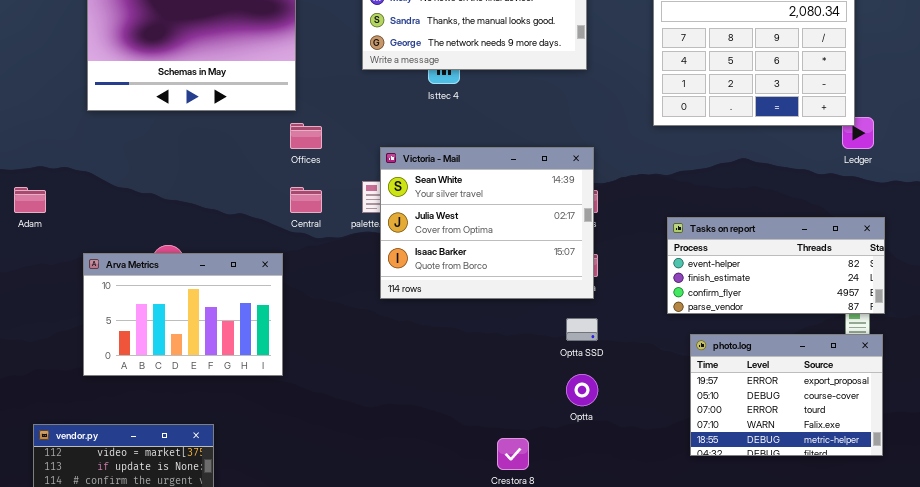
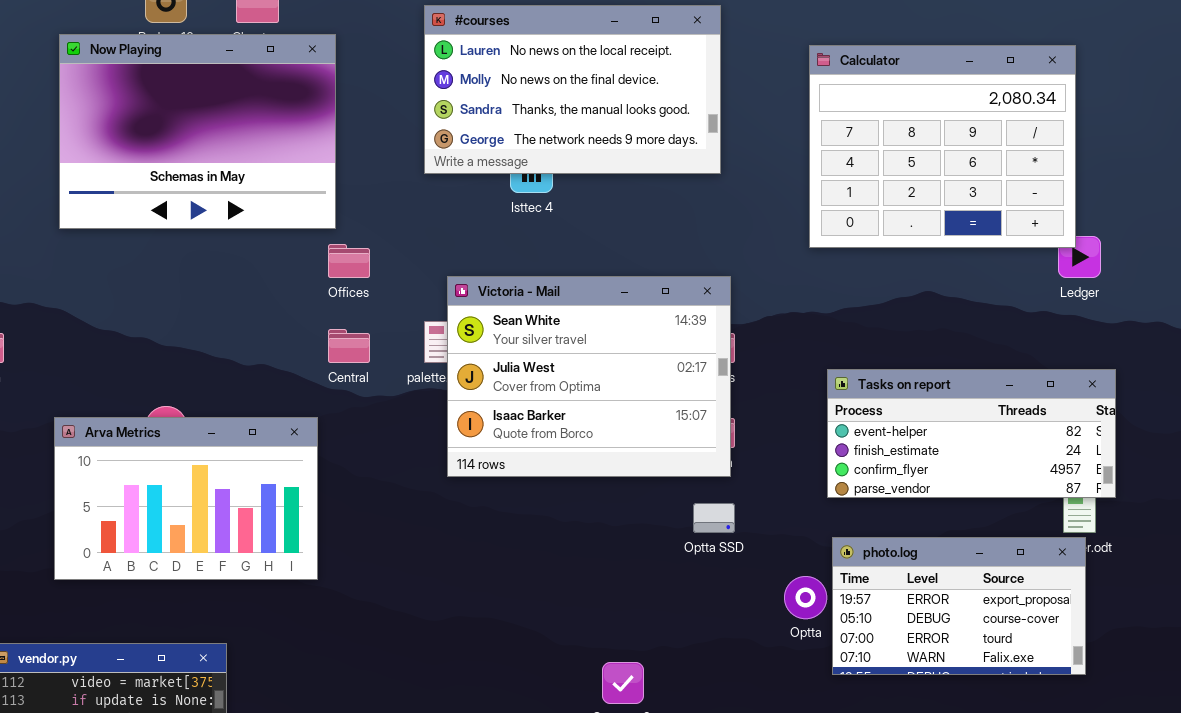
photo.log: [690,334,883,456] -> [832,537,1086,675], moved, resized
Optta: [566,374,598,406] -> [784,576,827,619], moved

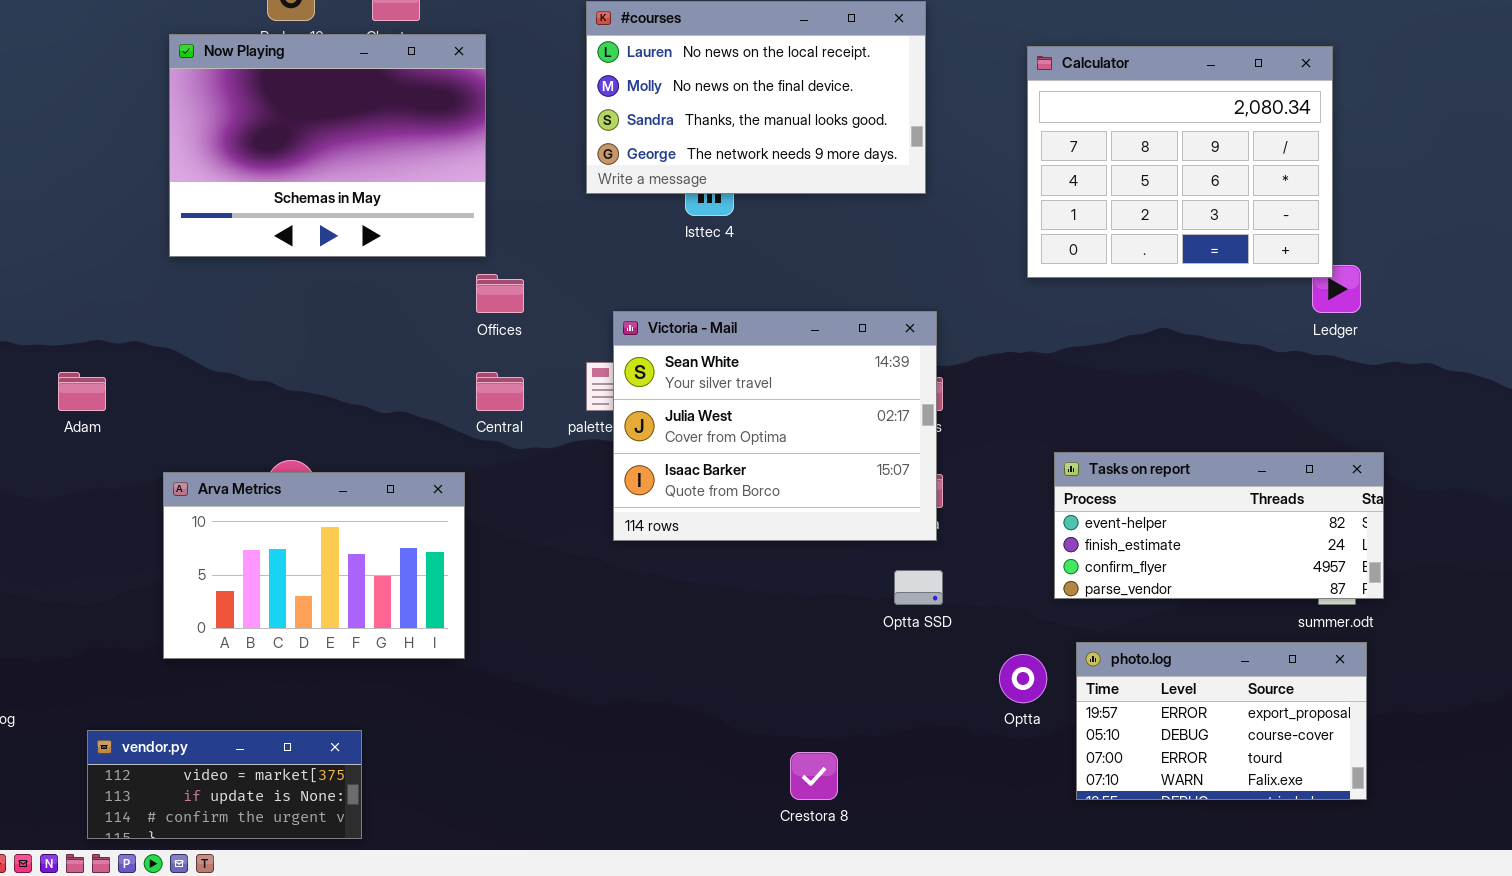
Tasks on report: [827,369,1116,498] -> [1054,452,1384,599], moved
photo.log: [832,537,1086,675] -> [1076,642,1367,800], moved

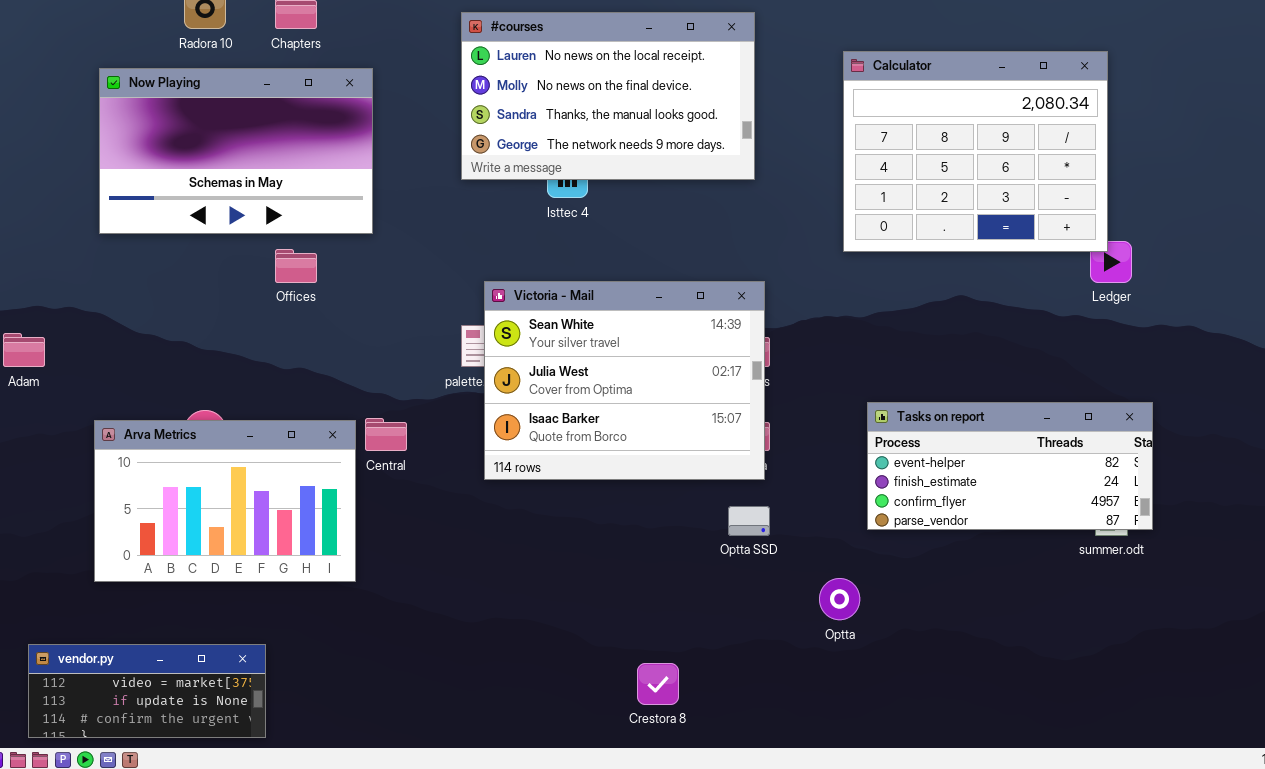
Now Playing: [169,34,486,257] -> [99,68,373,234], resized
Offices: [476,274,524,313] -> [275,249,317,283], moved
Central: [476,372,524,411] -> [365,418,407,451], moved
photo.log: [1076,642,1367,800] -> none, closed

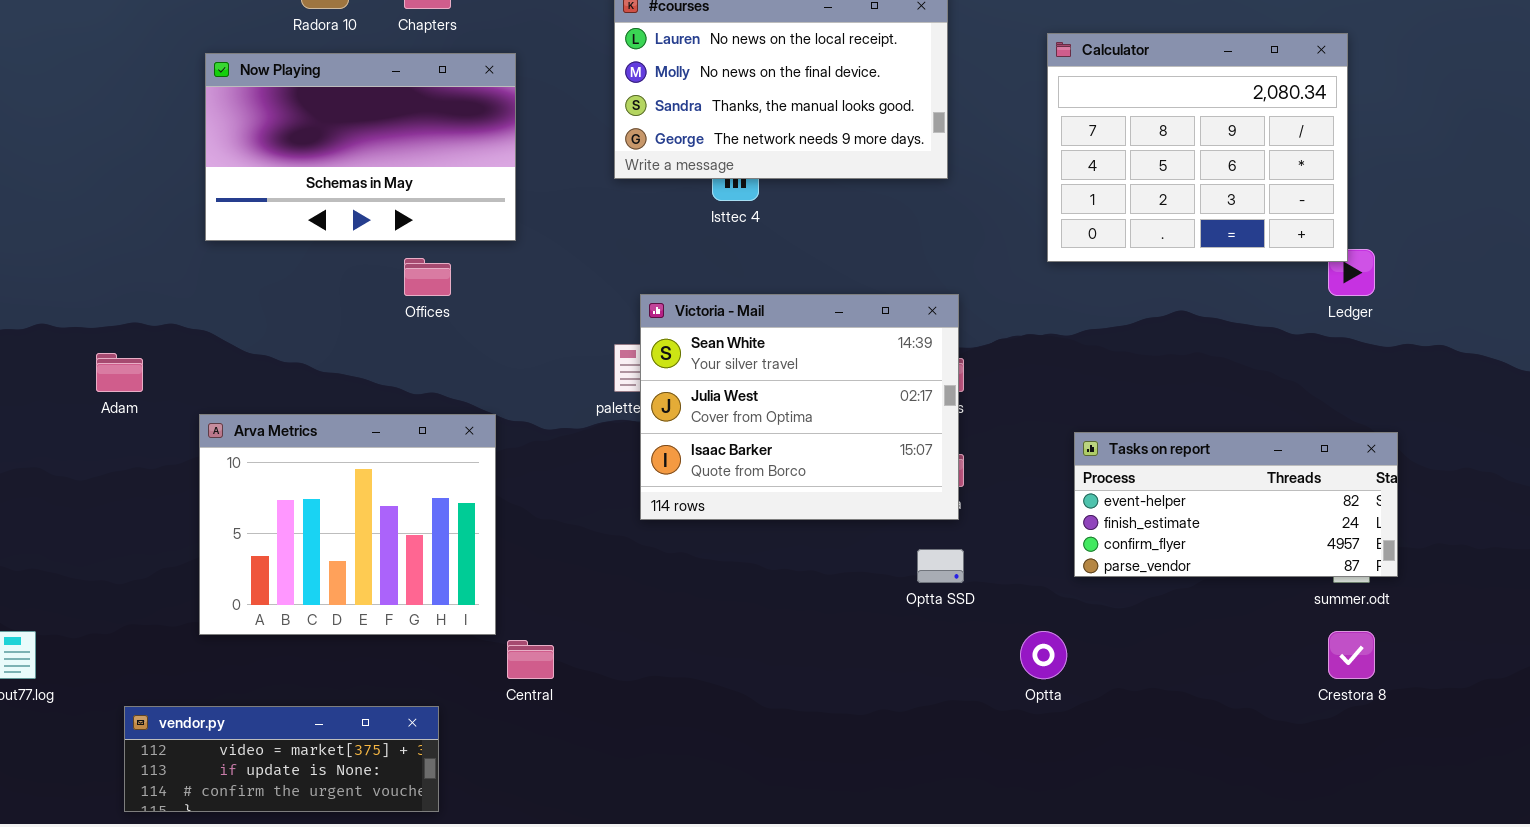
Central: [365,418,407,451] -> [507,640,554,679], moved
Arva Metrics: [94,420,356,582] -> [199,414,496,635], resized
vendor.py: [28,644,266,738] -> [124,706,439,812], resized
Crestora 8: [637,663,679,705] -> [1328,631,1375,679], moved

